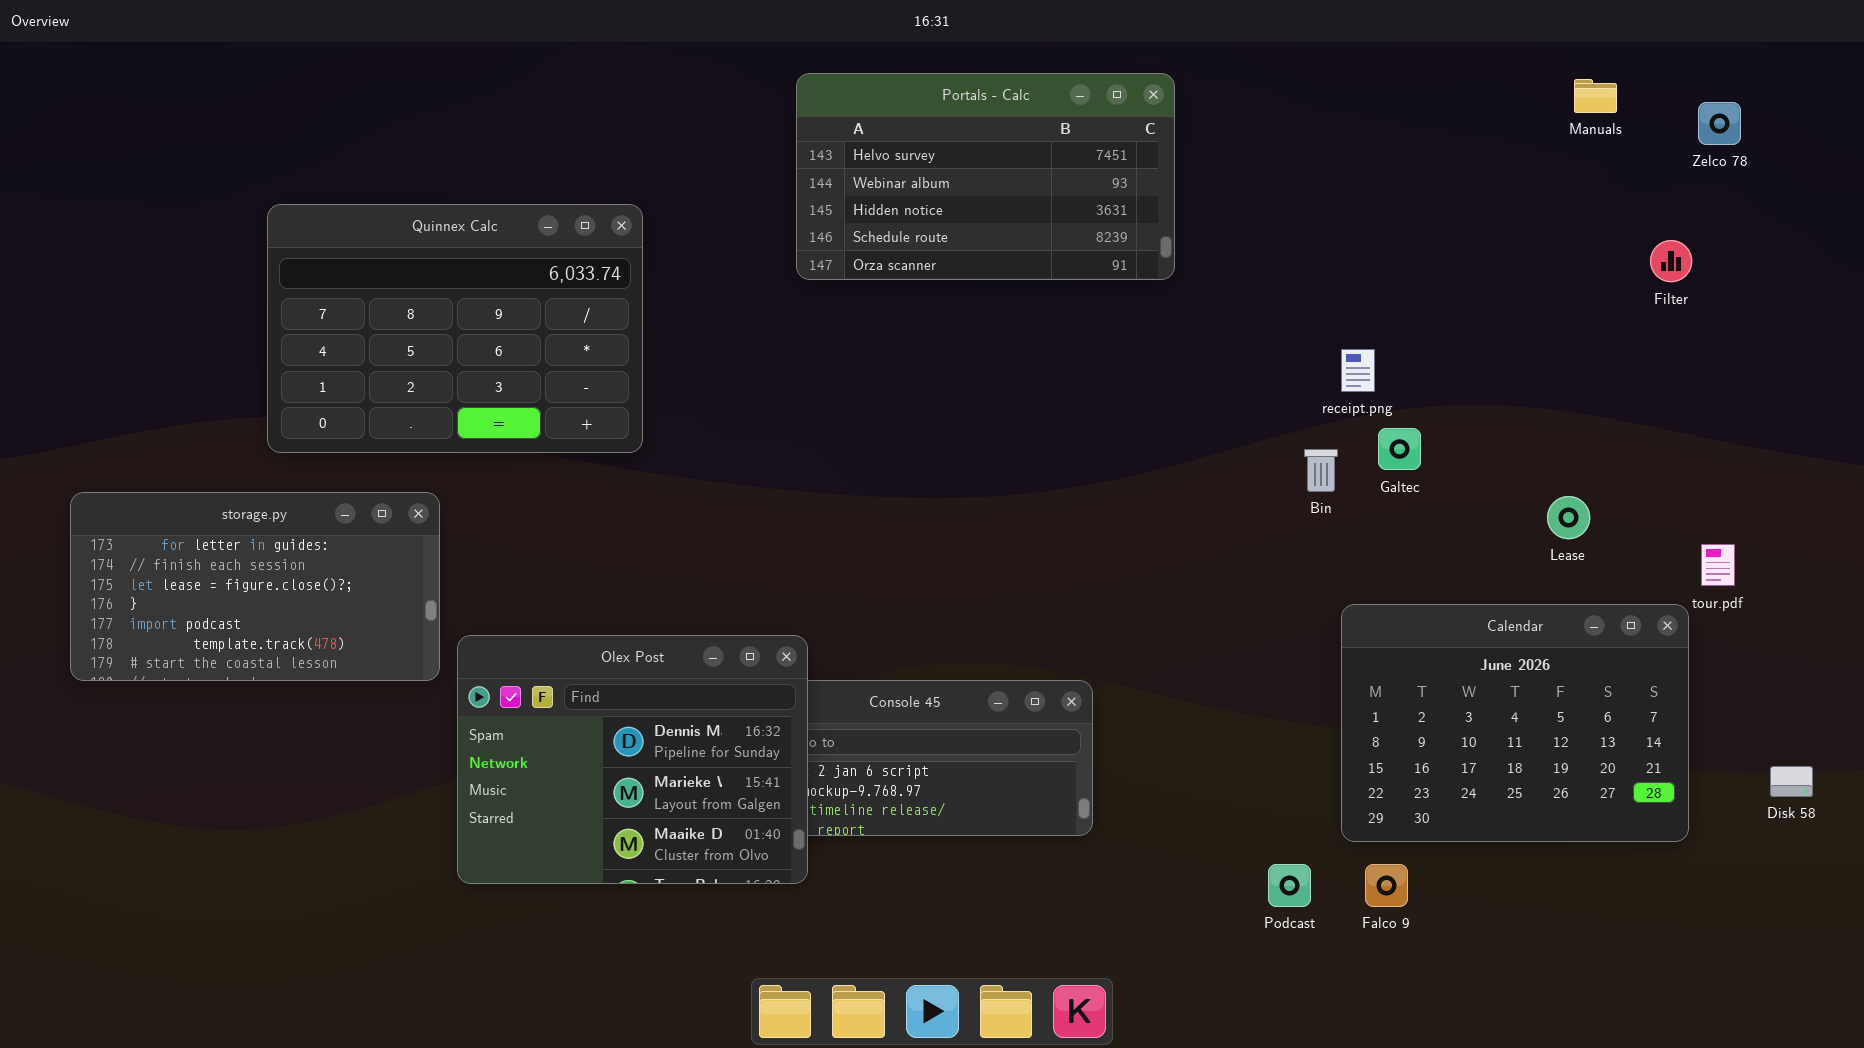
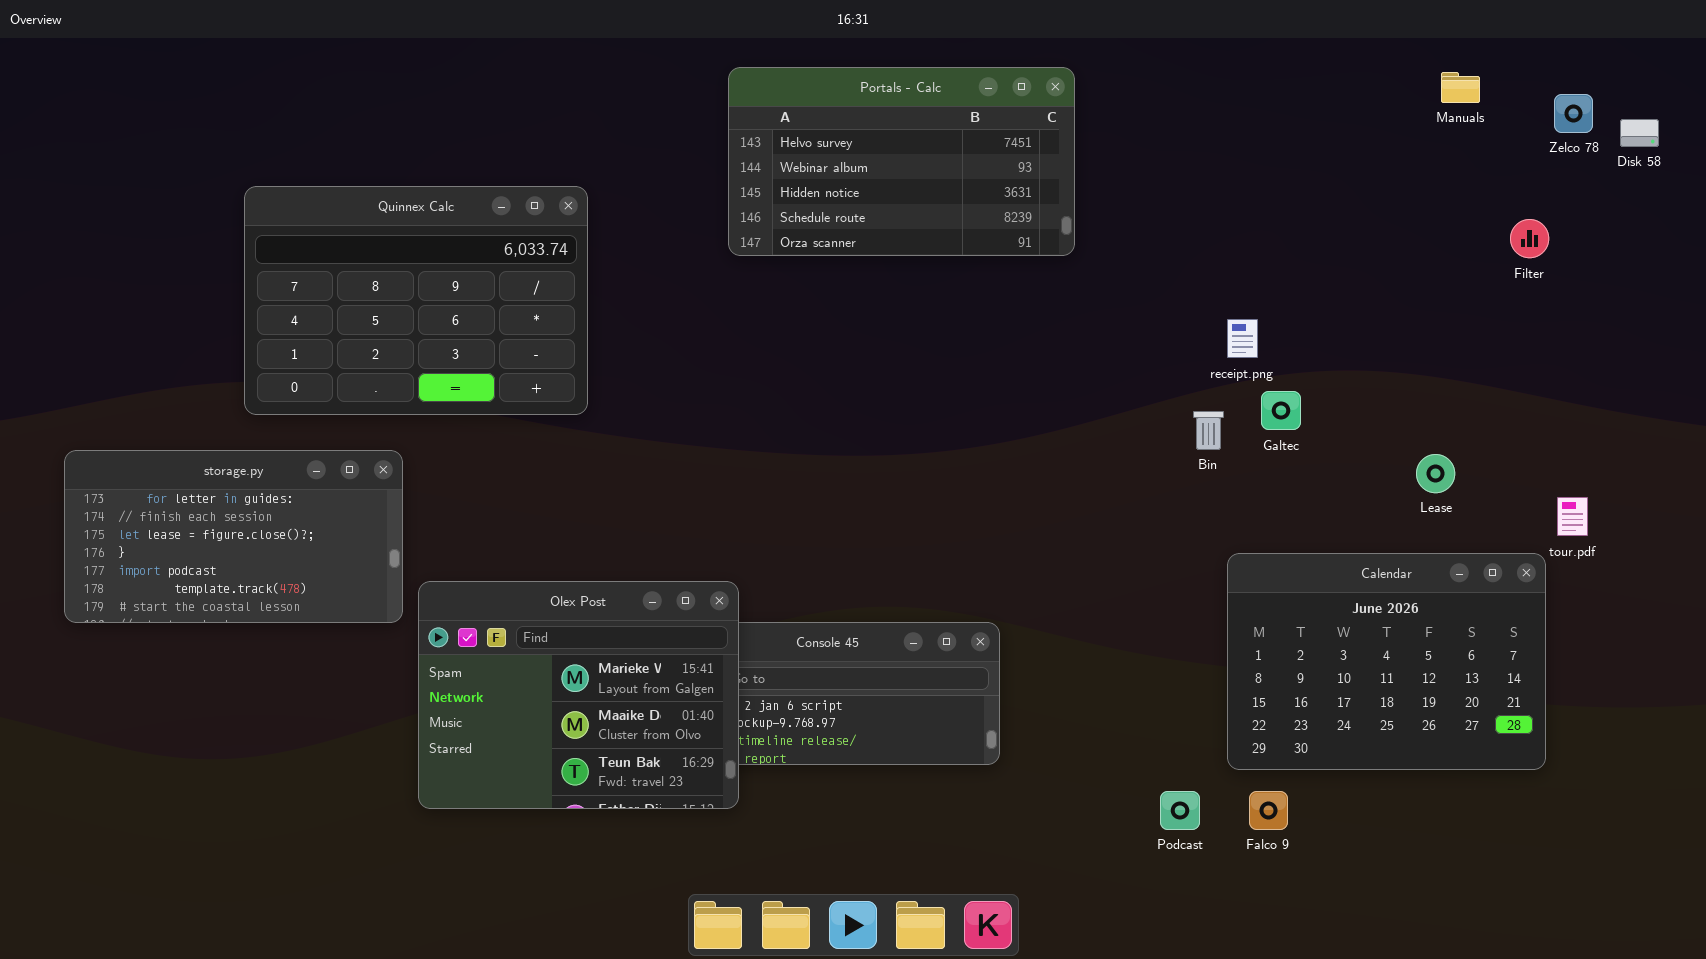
Olex Post: [457,635,808,884] -> [418,581,739,809], scrolled down 1 row
Disk 58: [1770,766,1813,797] -> [1620,119,1659,147], moved

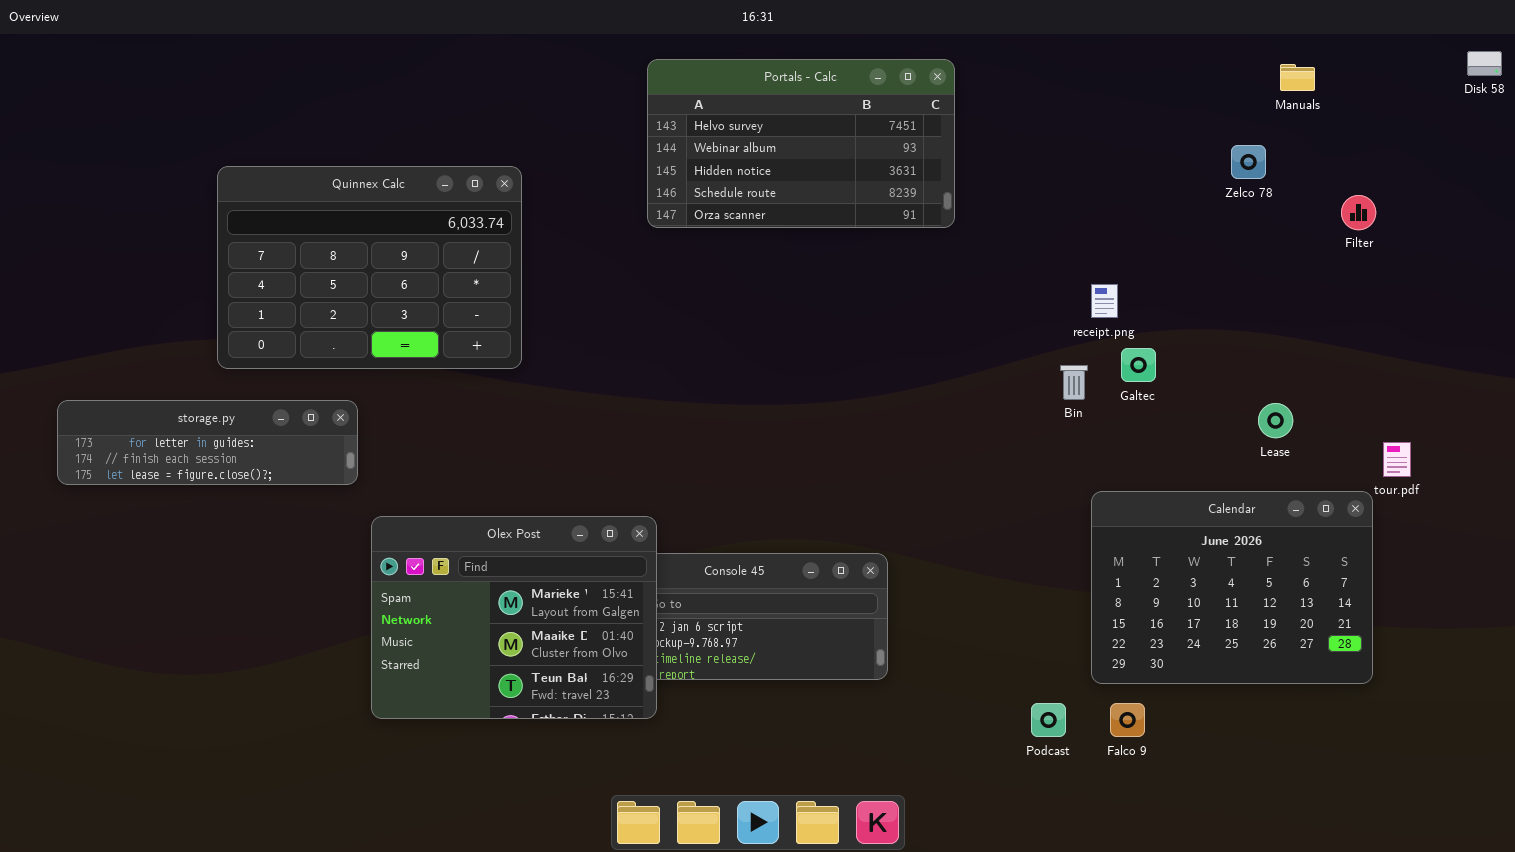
Zelco 78: [1554,94,1593,133] -> [1231,145,1266,179], moved
Disk 58: [1620,119,1659,147] -> [1467,51,1502,76], moved
storage.py: [64,450,403,623] -> [57,400,358,485], resized

